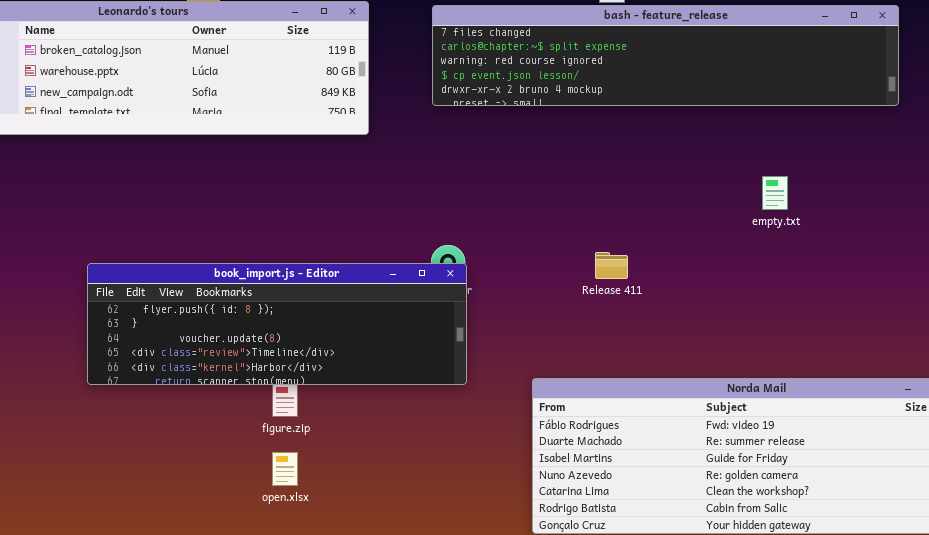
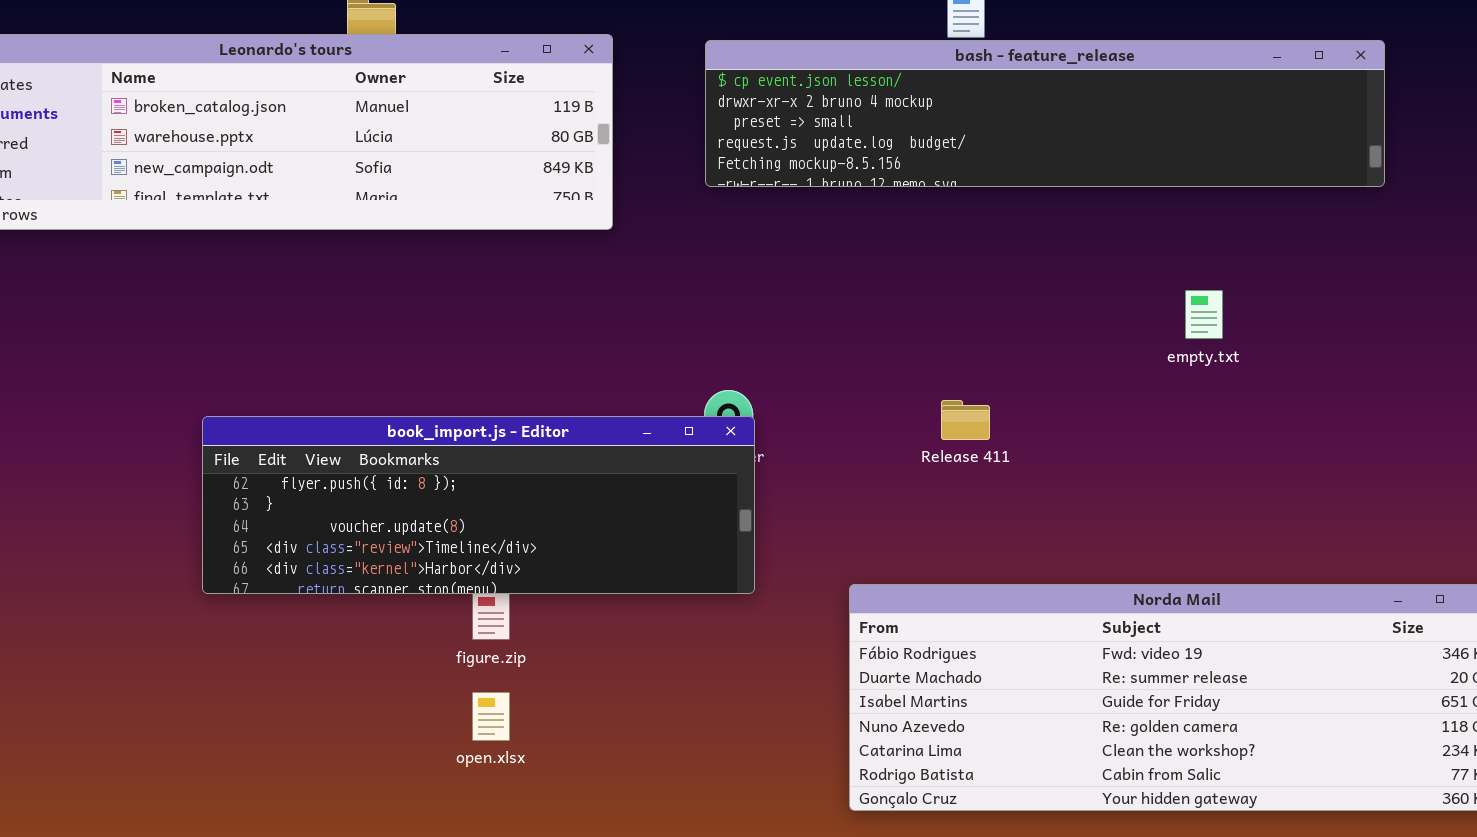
bash - feature_release: [432,5,899,106] -> [705,40,1385,187], scrolled down 3 rows

